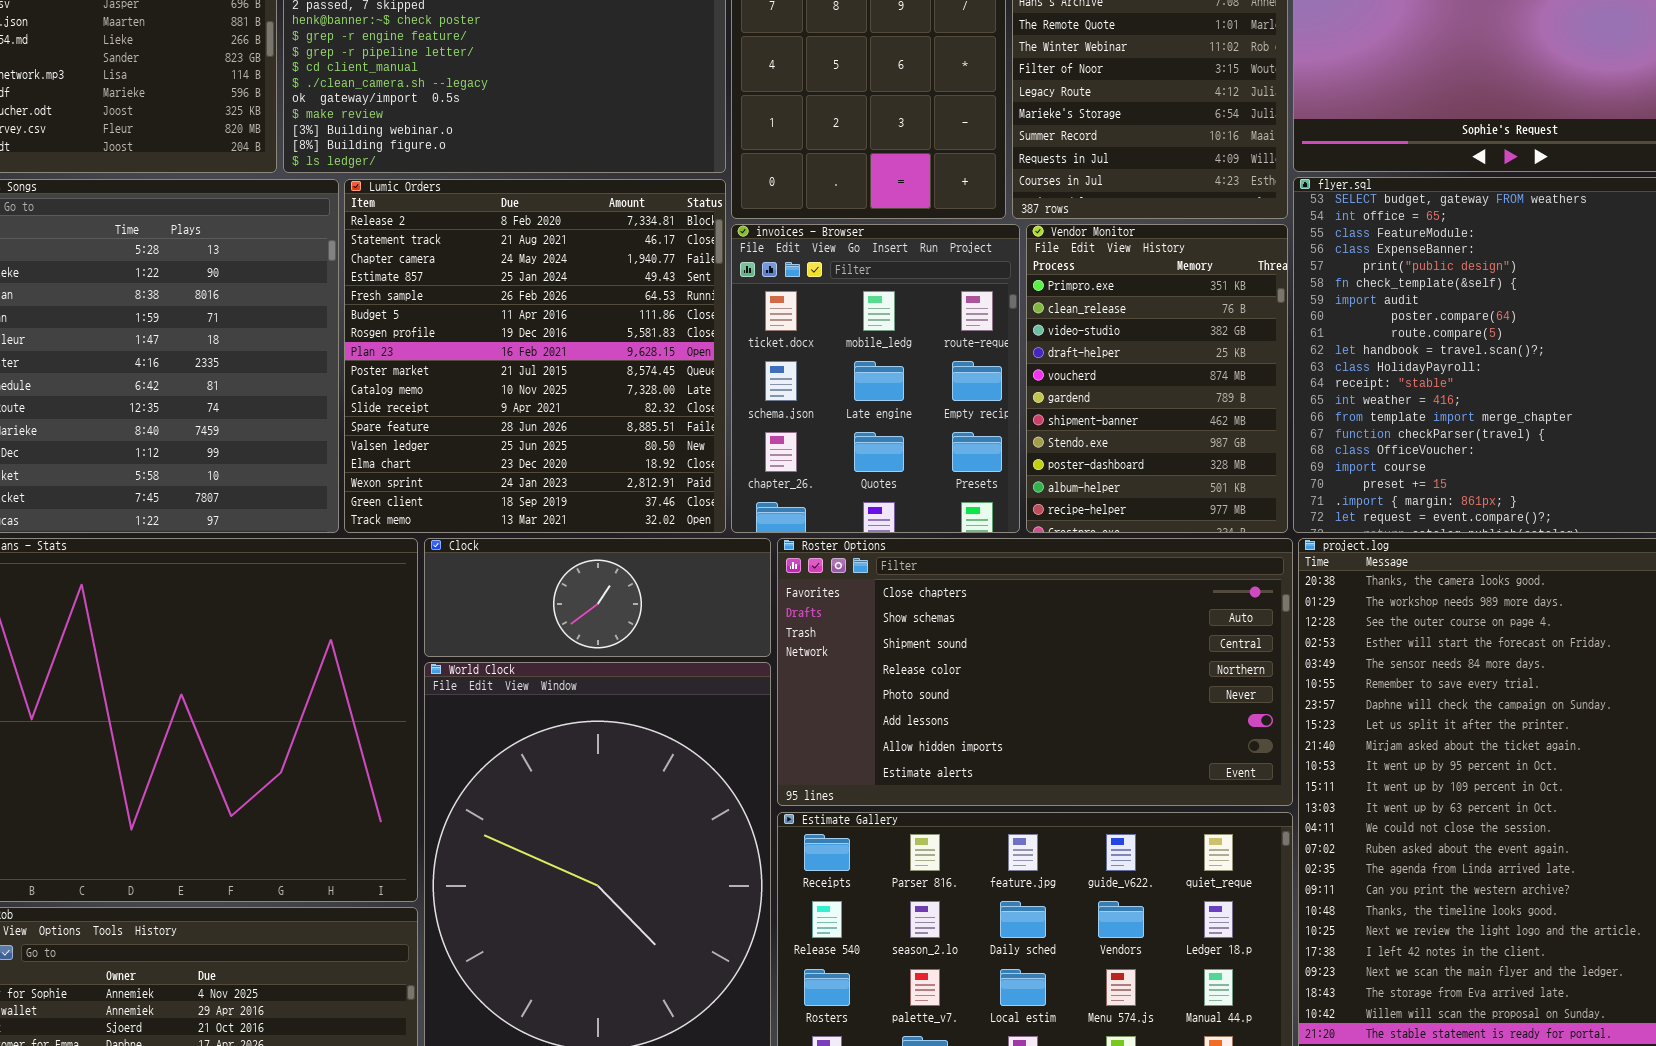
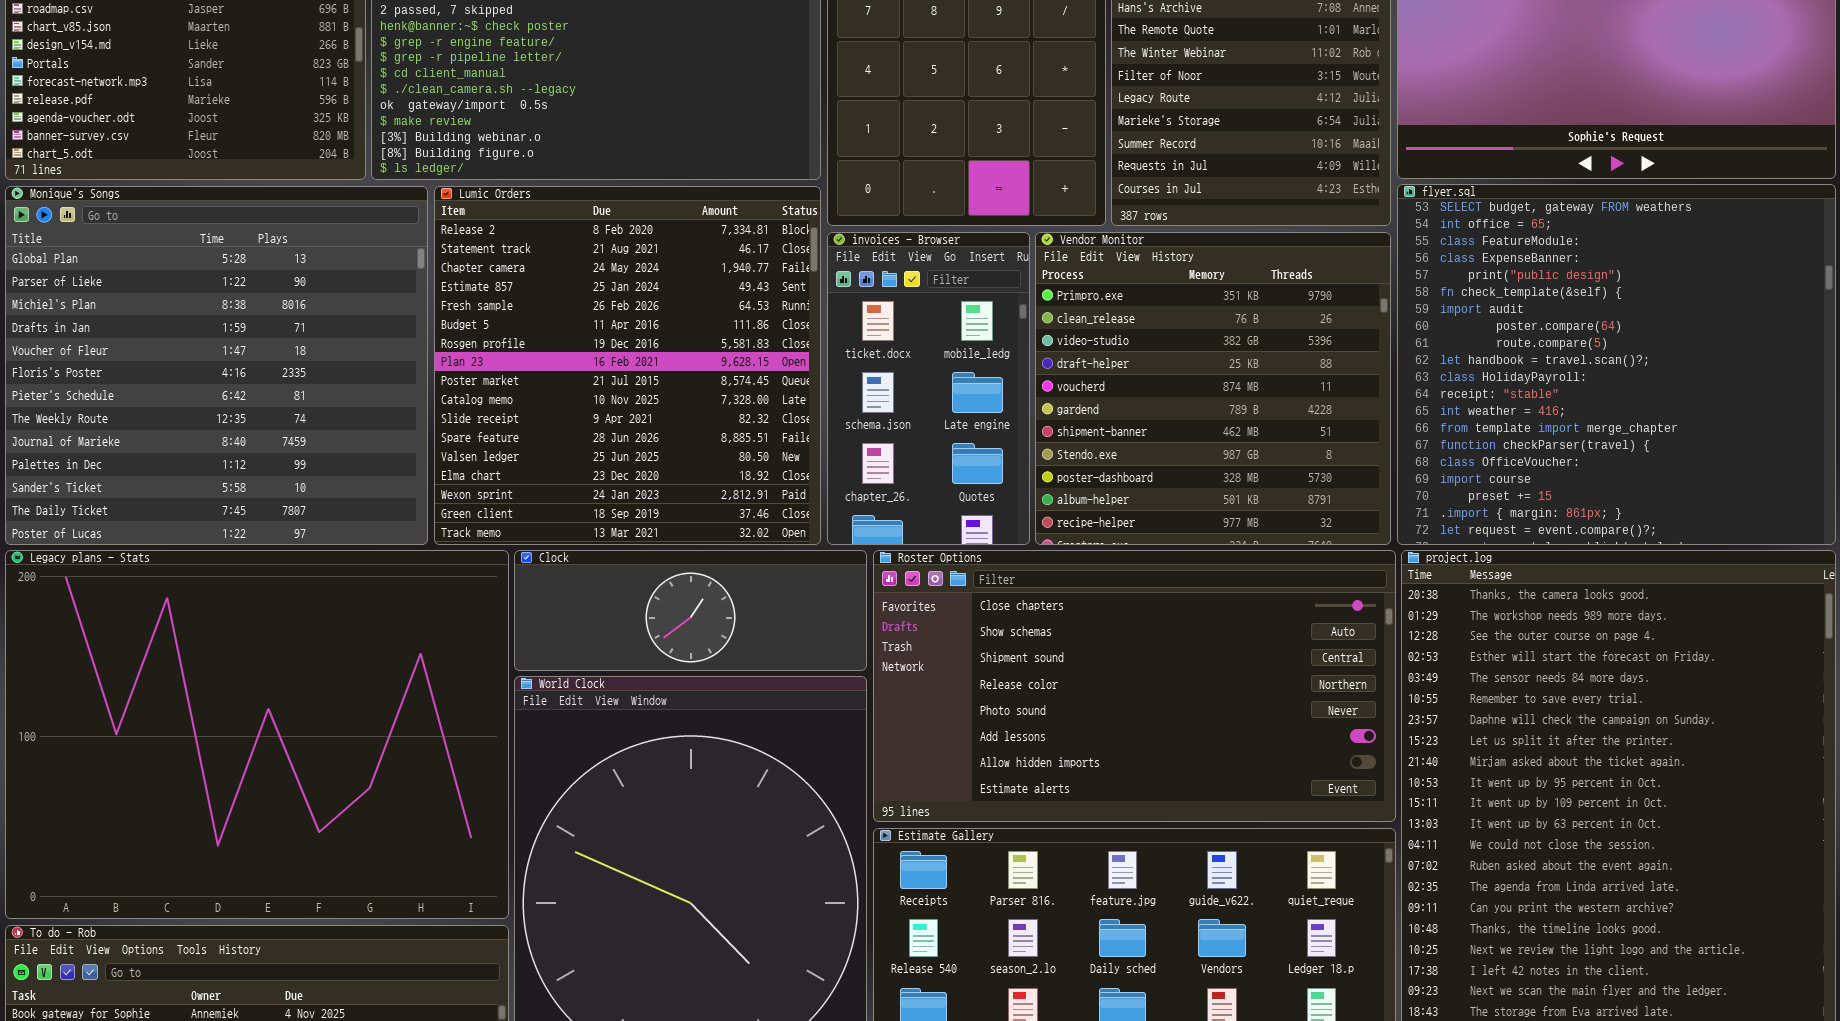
invoices - Browser: [731,224,1020,533] -> [827,232,1030,545], resized
Vendor Monitor: [1026,224,1288,533] -> [1035,232,1391,545], resized

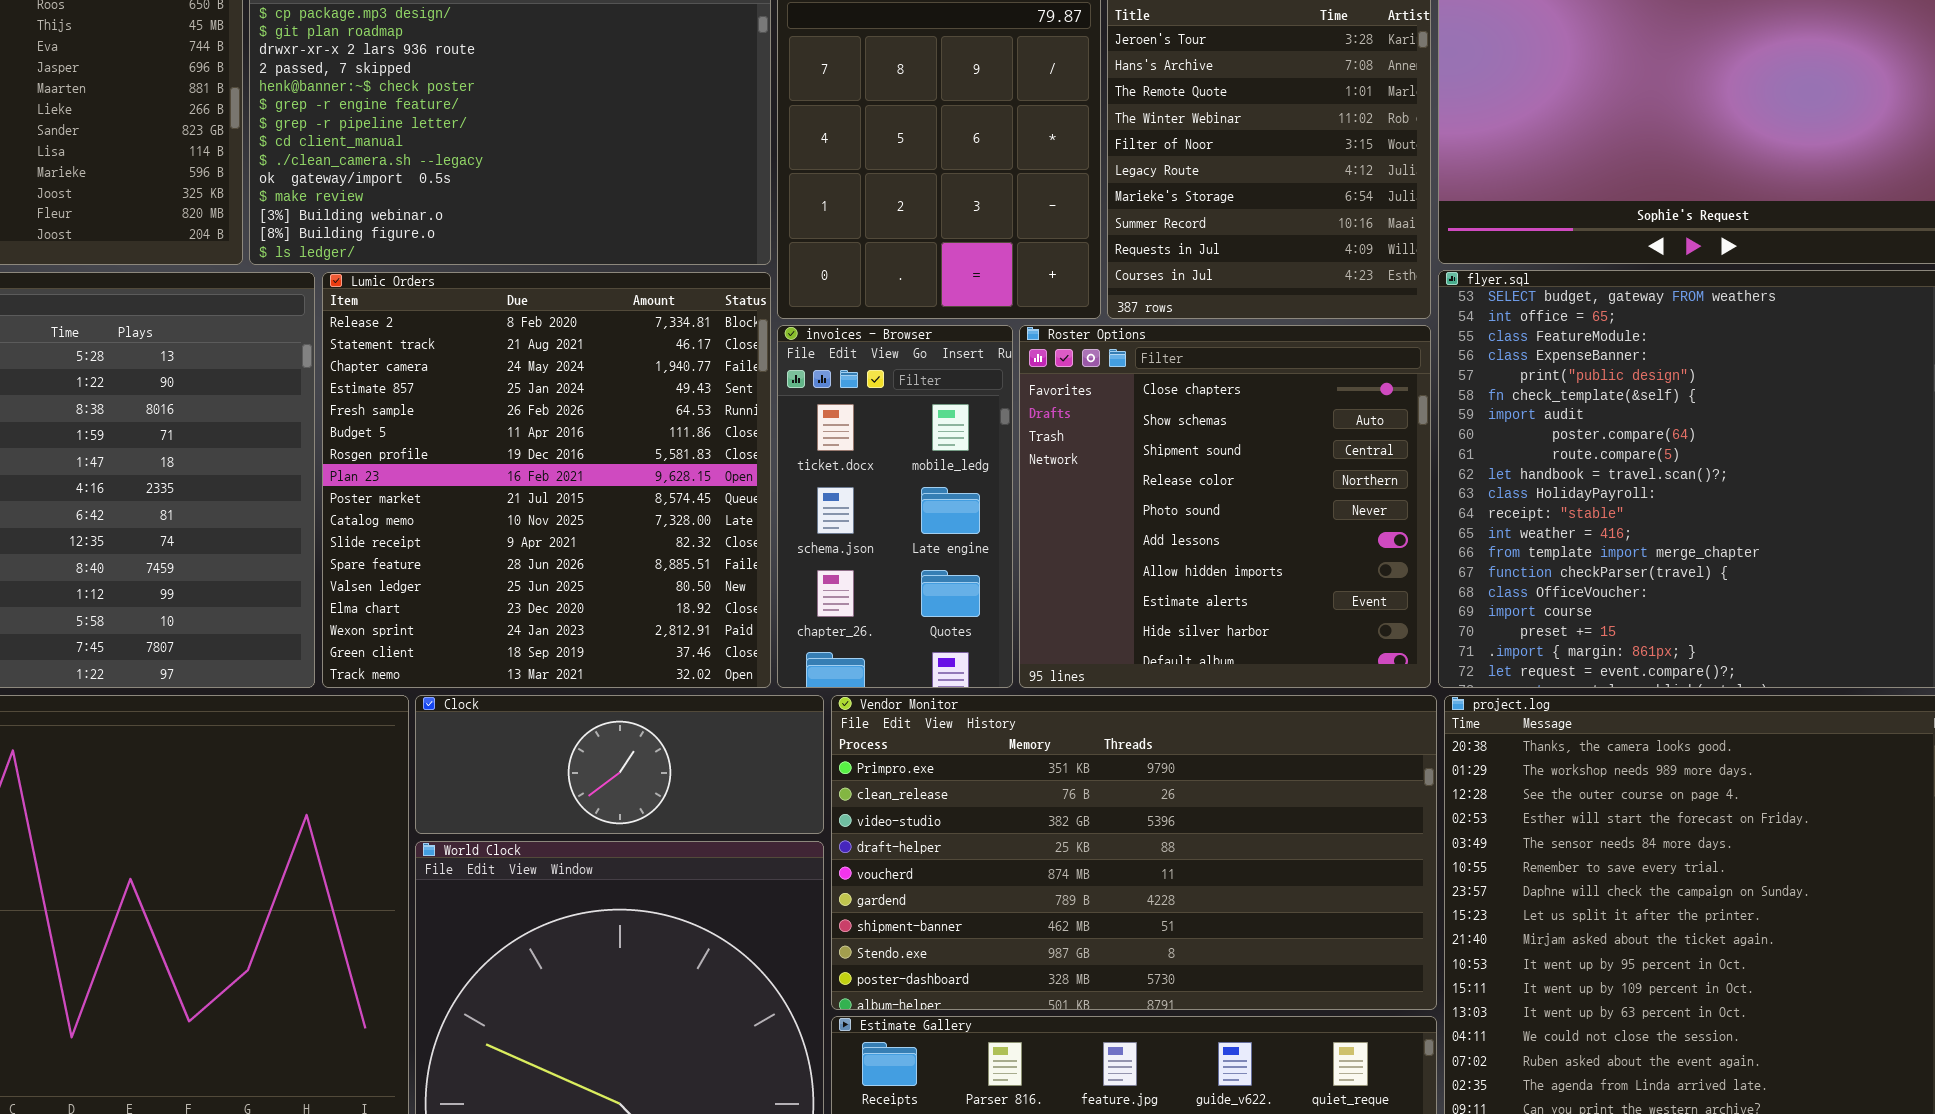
Vendor Monitor: [1035,232,1391,545] -> [831,695,1437,1010], moved, resized
Roster Options: [873,550,1396,822] -> [1019,325,1431,688], moved, resized

